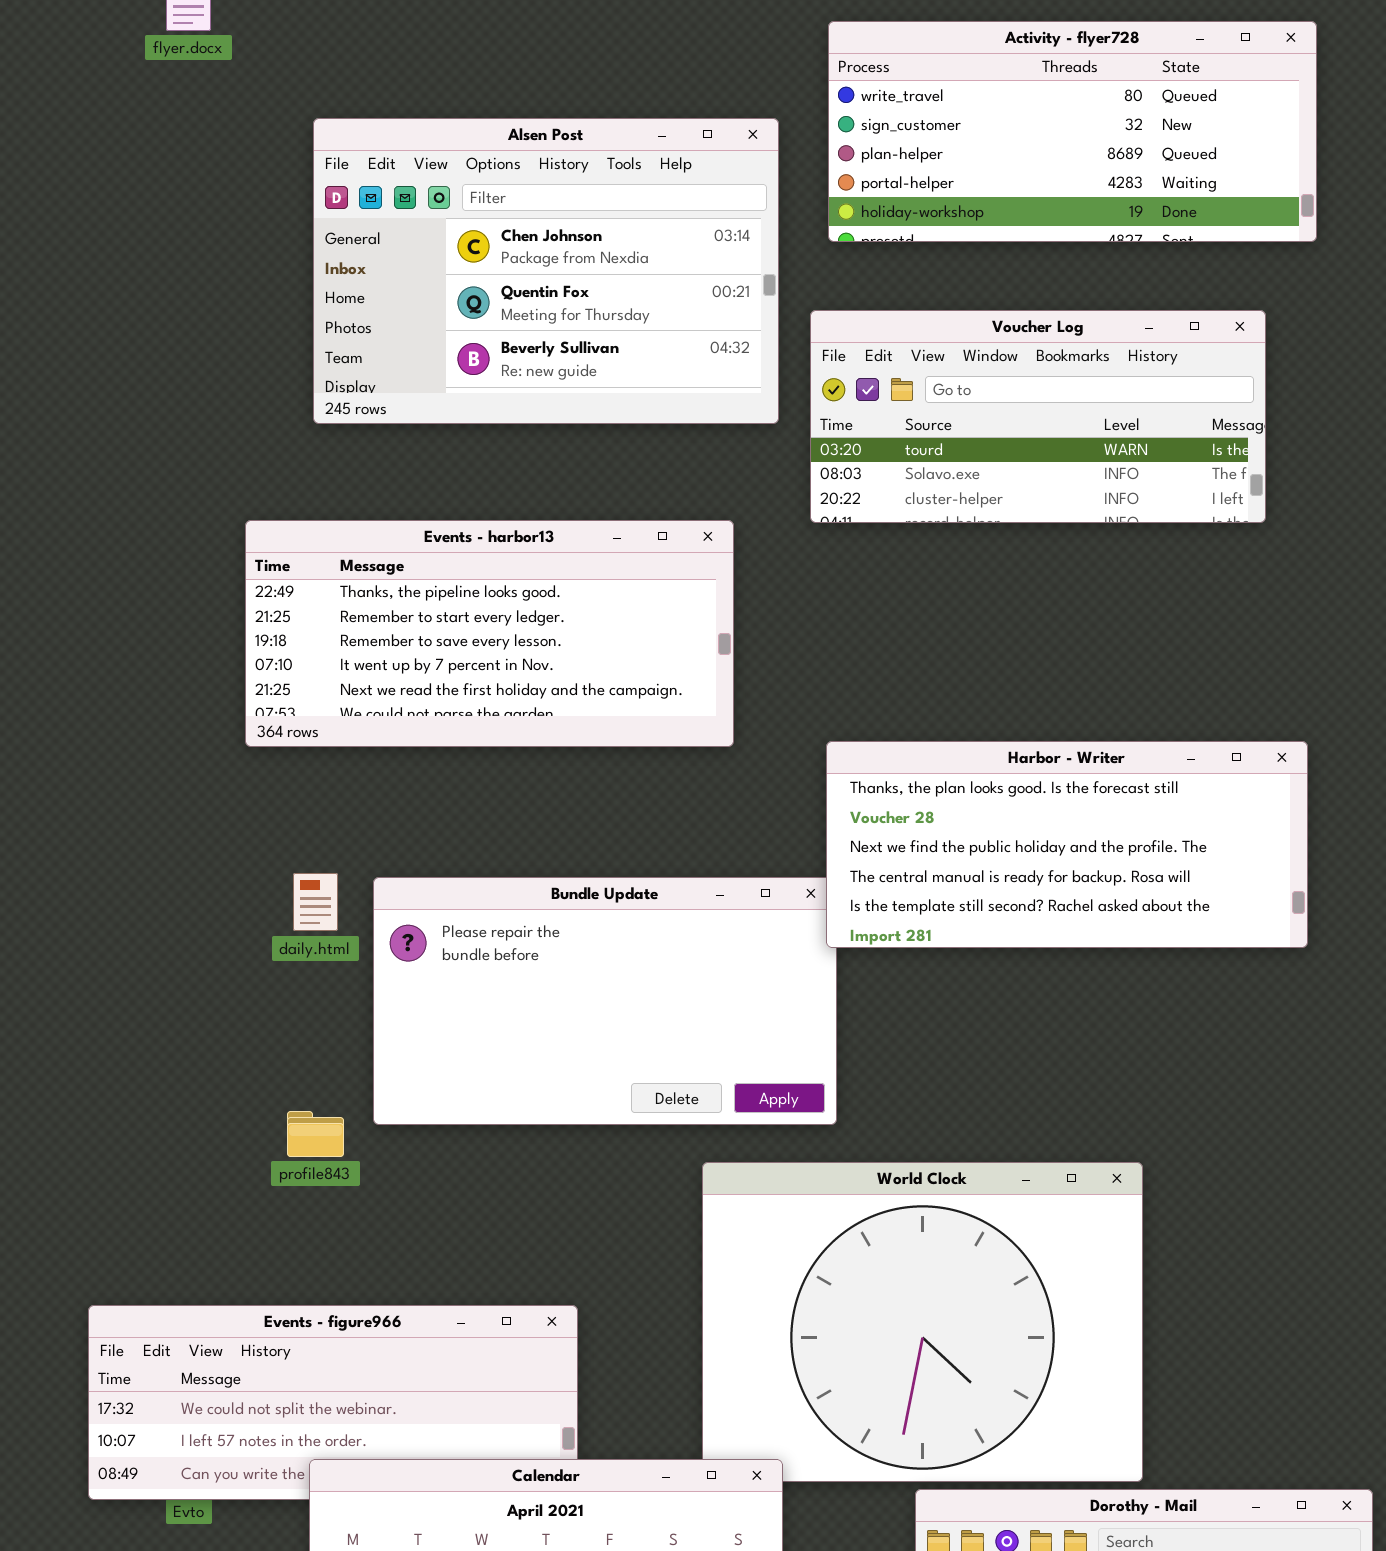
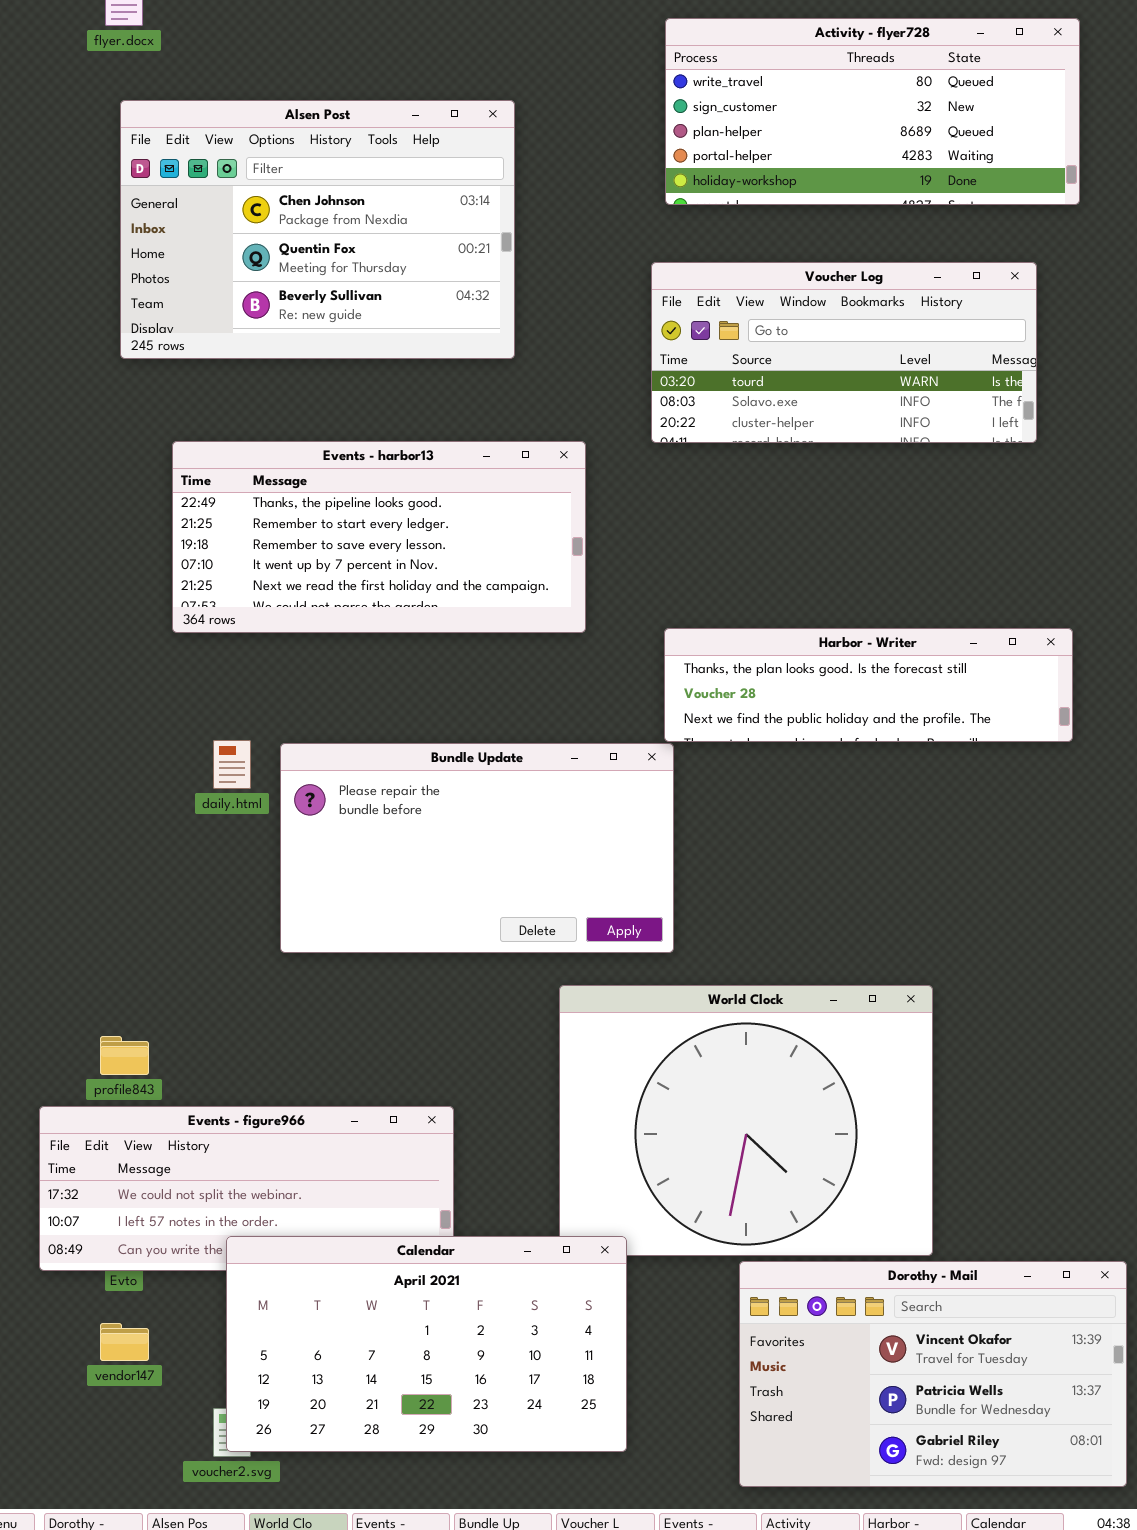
Alsen Post: [313,118,779,424] -> [120,100,515,359], moved
Harbor - Writer: [826,741,1308,948] -> [664,628,1073,742], resized
profile843: [287,1111,344,1157] -> [100,1036,149,1075], moved

